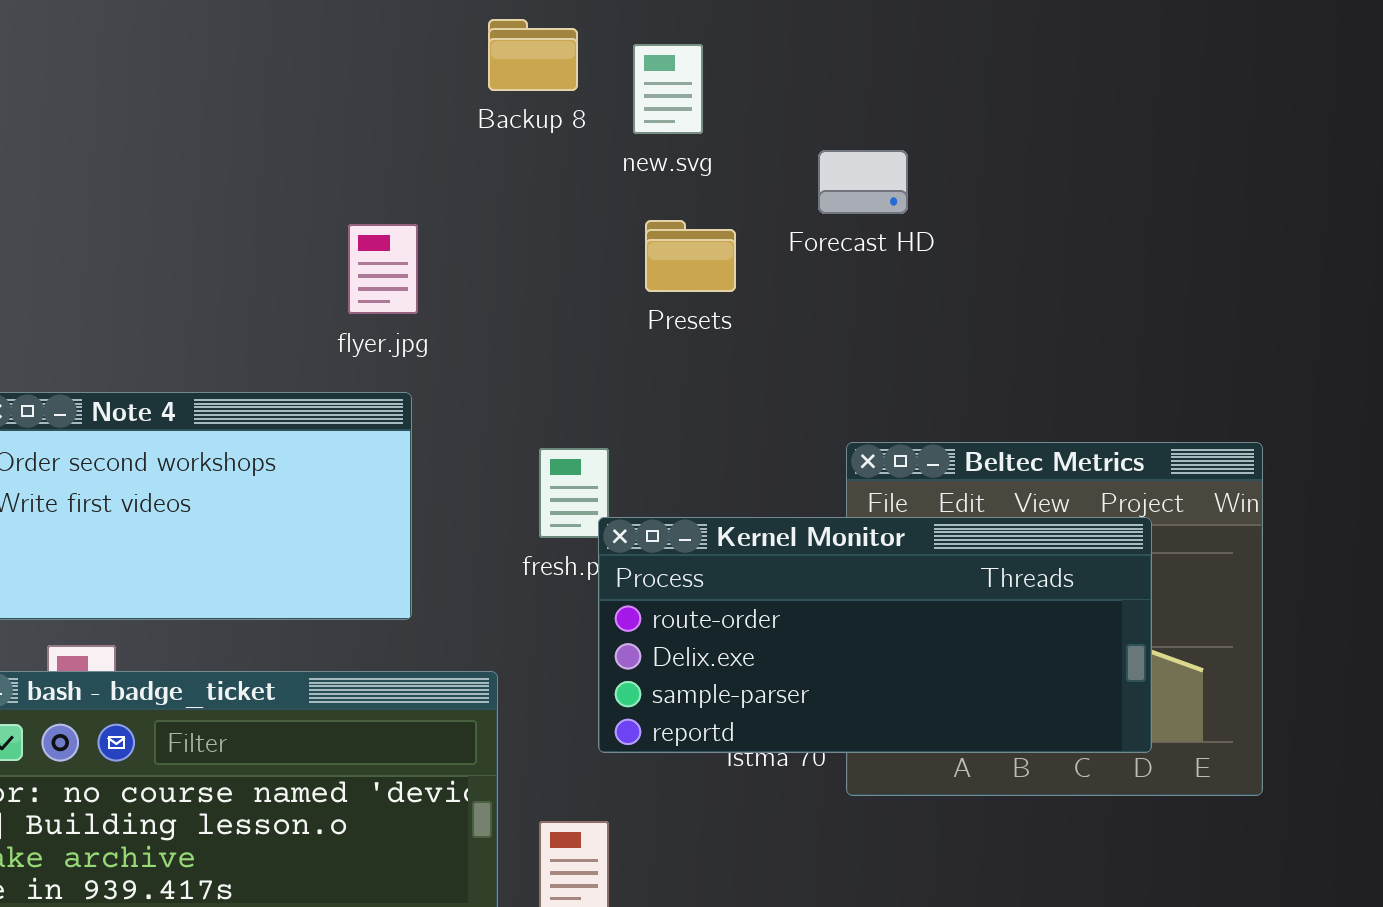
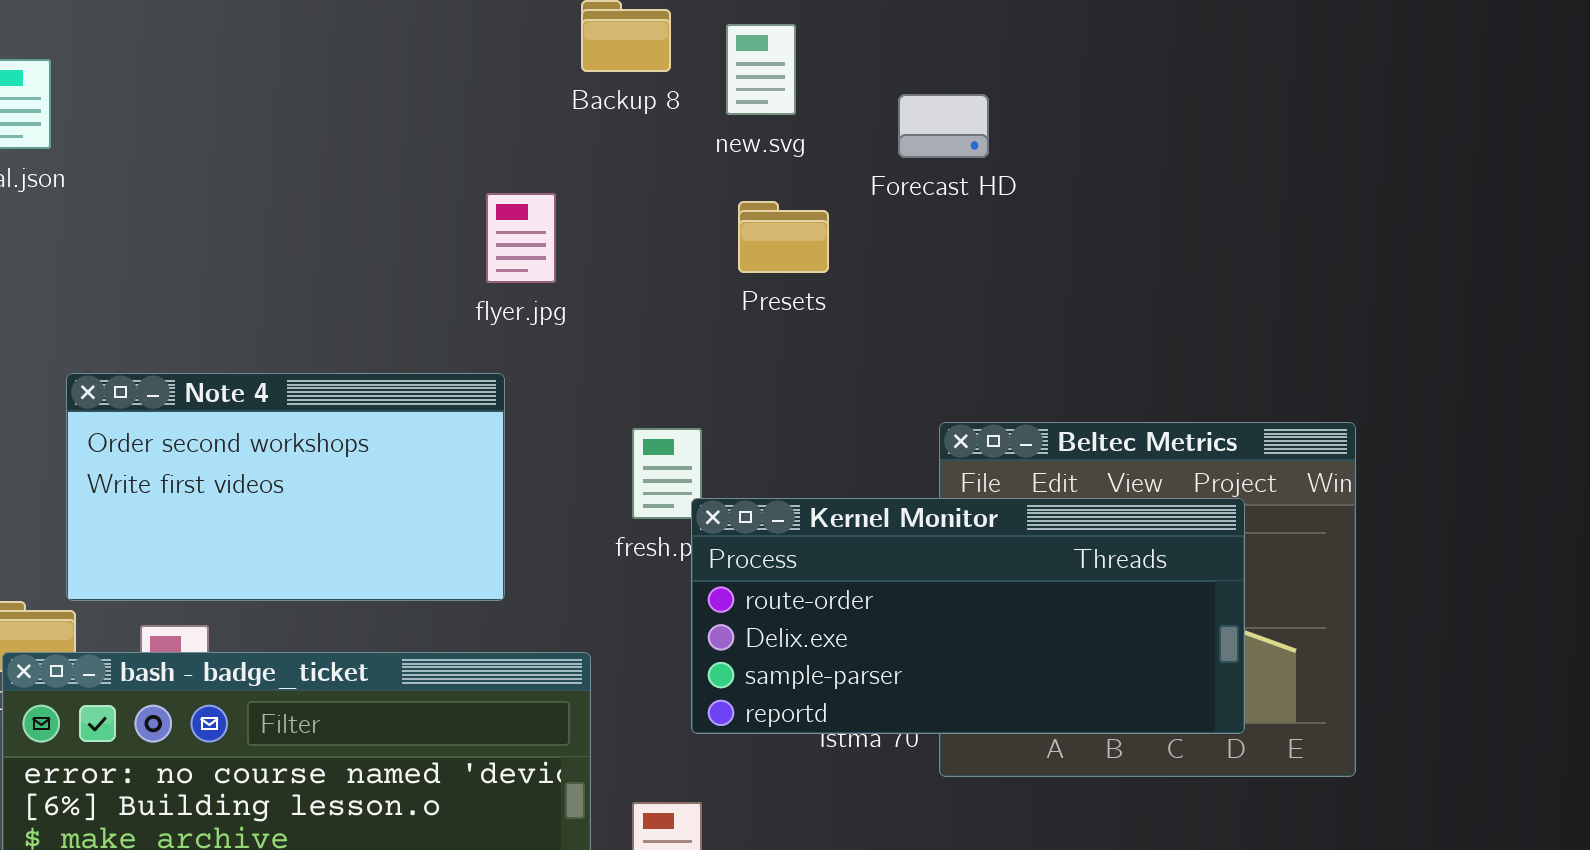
Forecast HD: [818,150,908,214] -> [898,94,989,158], moved
flyer.jpg: [348,224,418,314] -> [486,193,556,283], moved

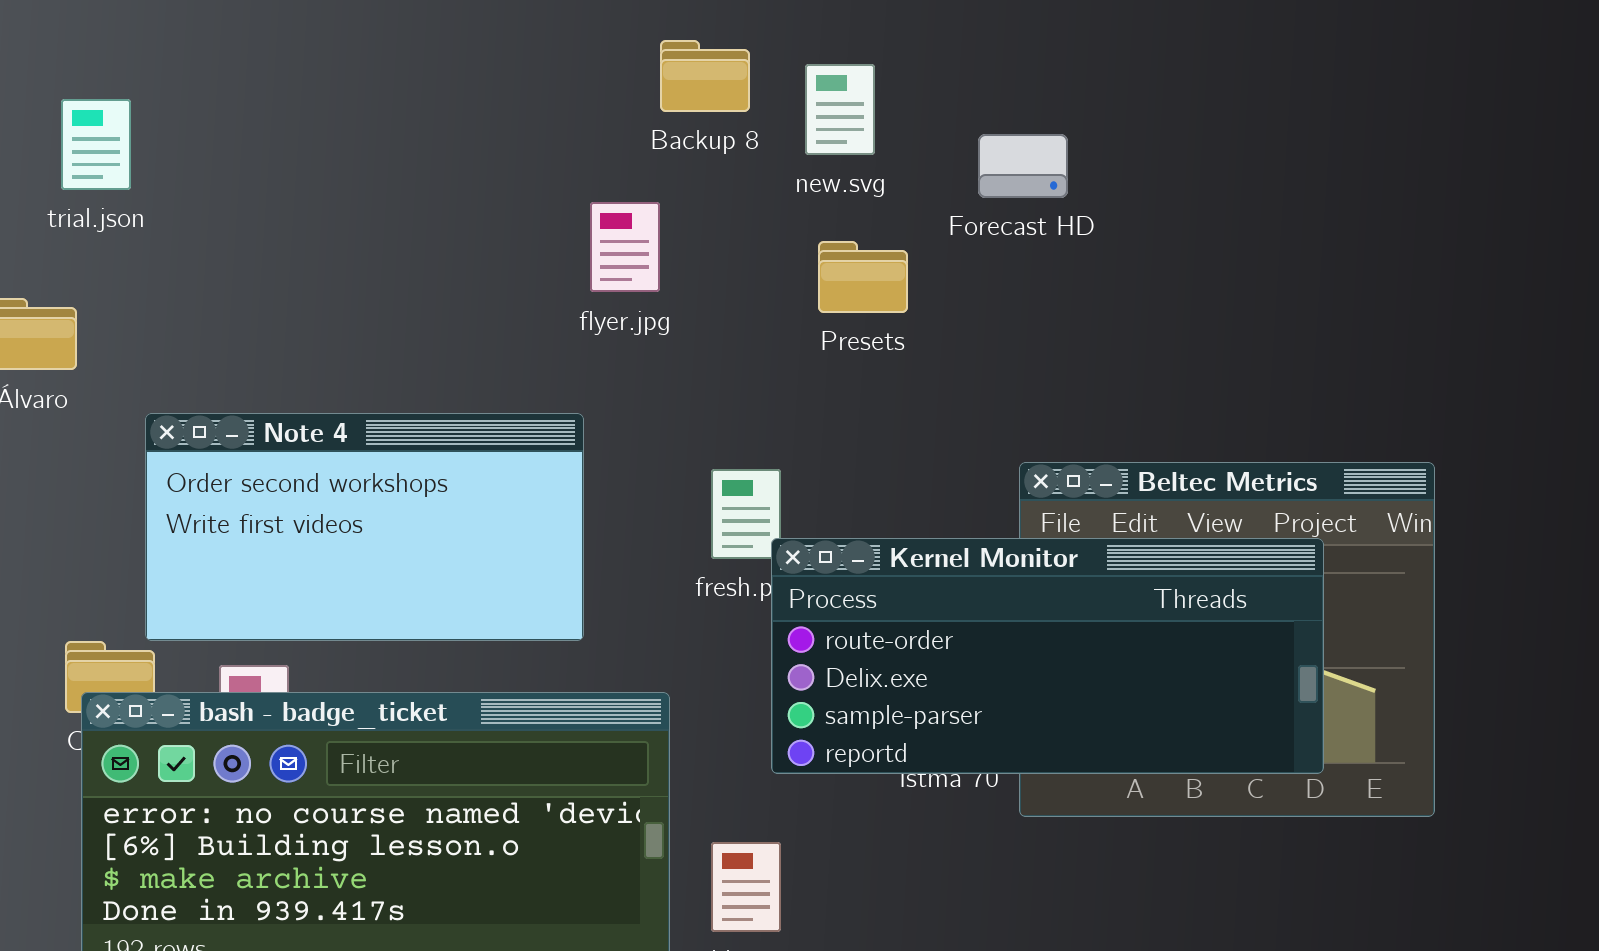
flyer.jpg: [486,193,556,283] -> [590,202,660,292], moved

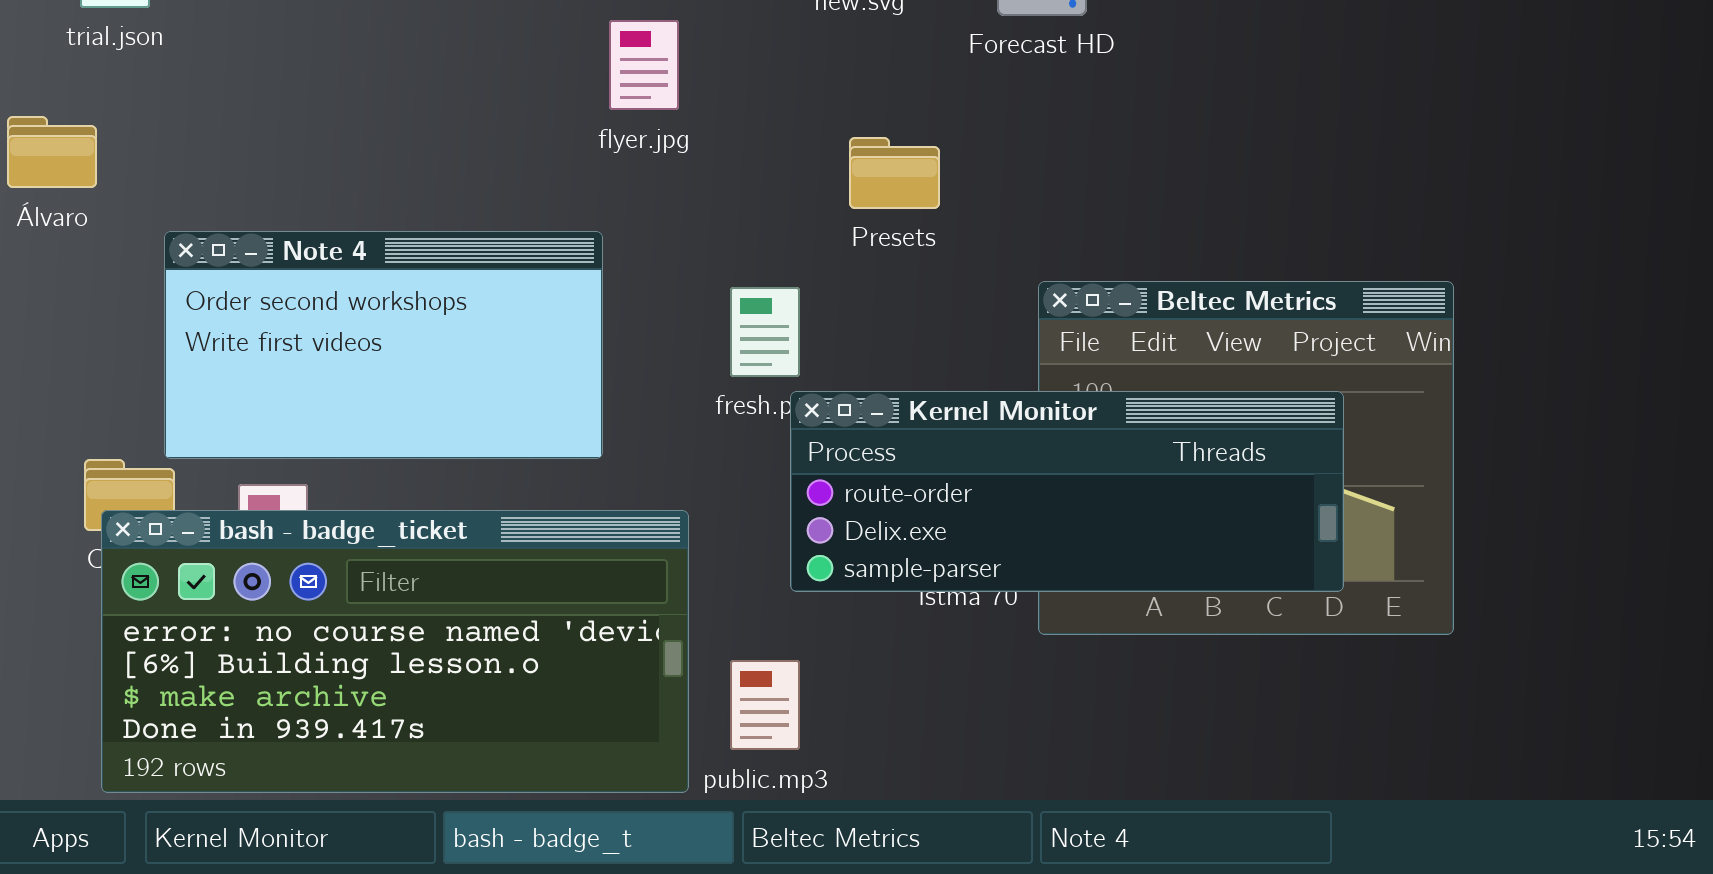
Presets: [818,241,908,313] -> [849,137,940,209], moved
Kernel Monitor: [771,538,1324,774] -> [790,391,1344,592], resized

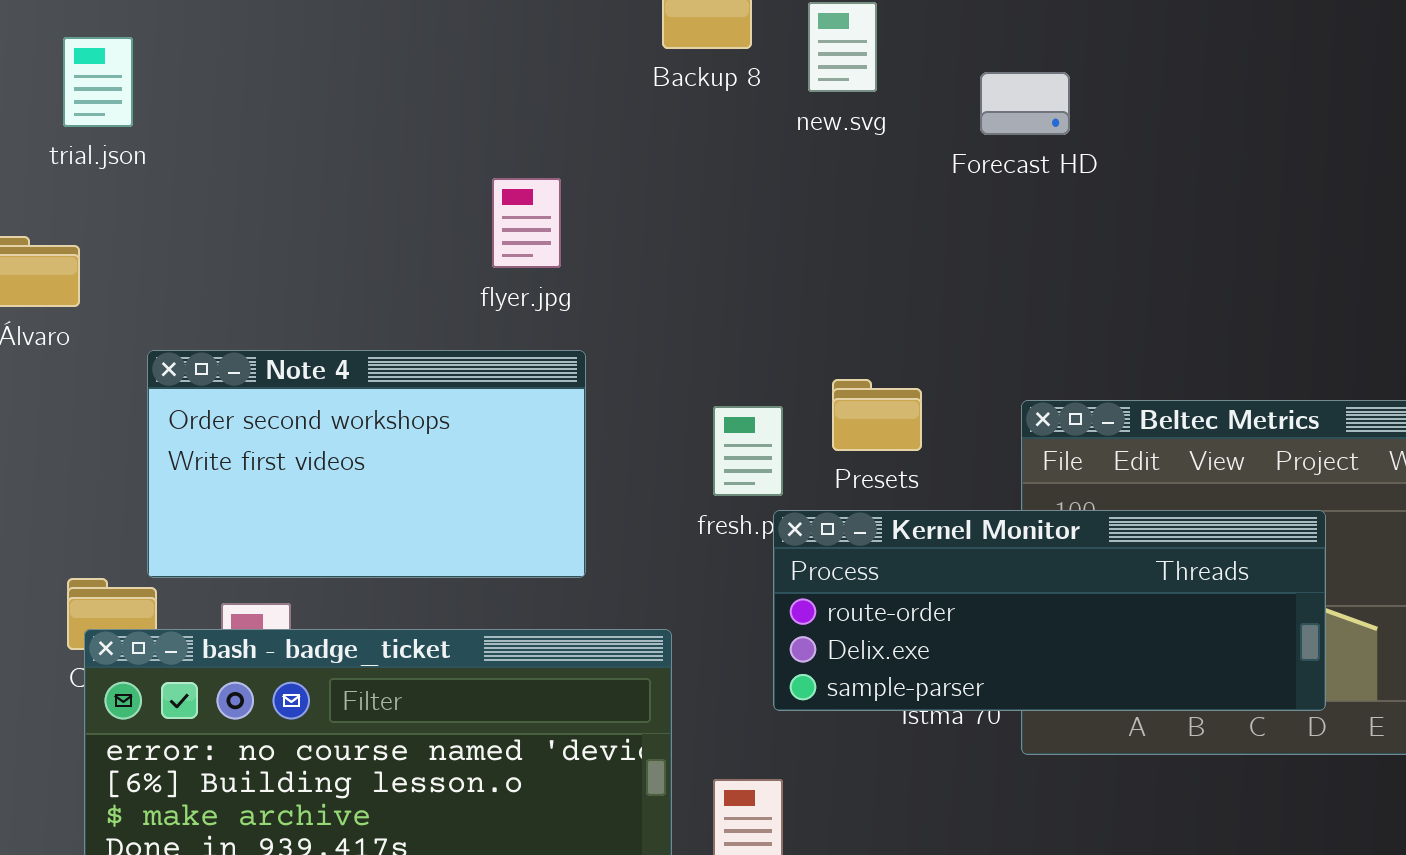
flyer.jpg: [609,20,679,110] -> [492,178,561,268], moved
Presets: [849,137,940,209] -> [832,379,922,451], moved

